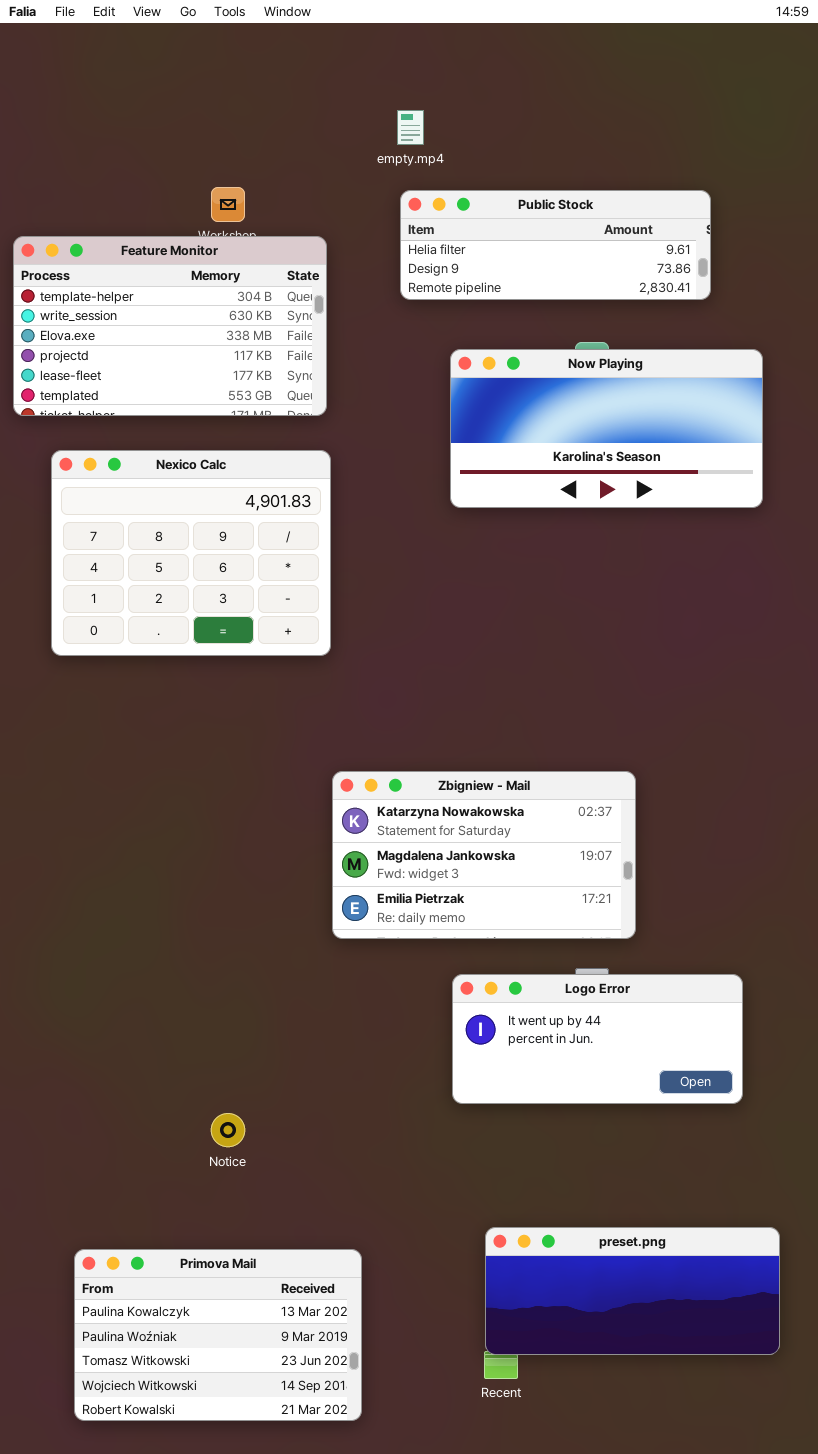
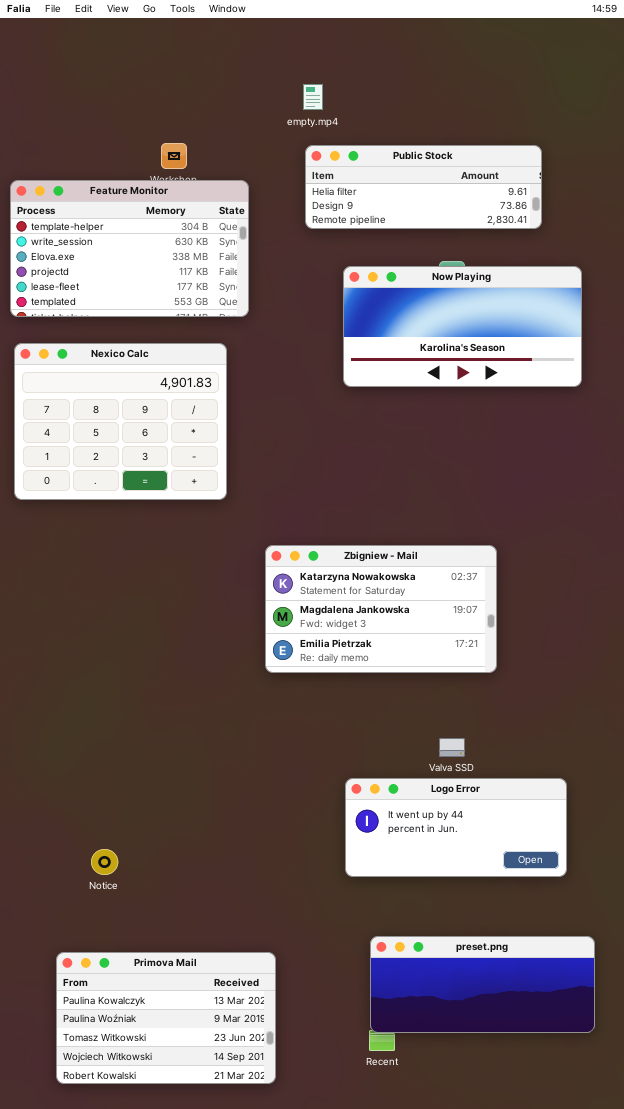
Nexico Calc: [51,450,331,656] -> [14,343,227,500], moved
Zbigniew - Mail: [332,771,636,939] -> [265,545,497,673], moved
Logo Error: [452,974,743,1104] -> [345,778,567,877], moved
Notice: [211,1113,245,1147] -> [91,849,118,875], moved

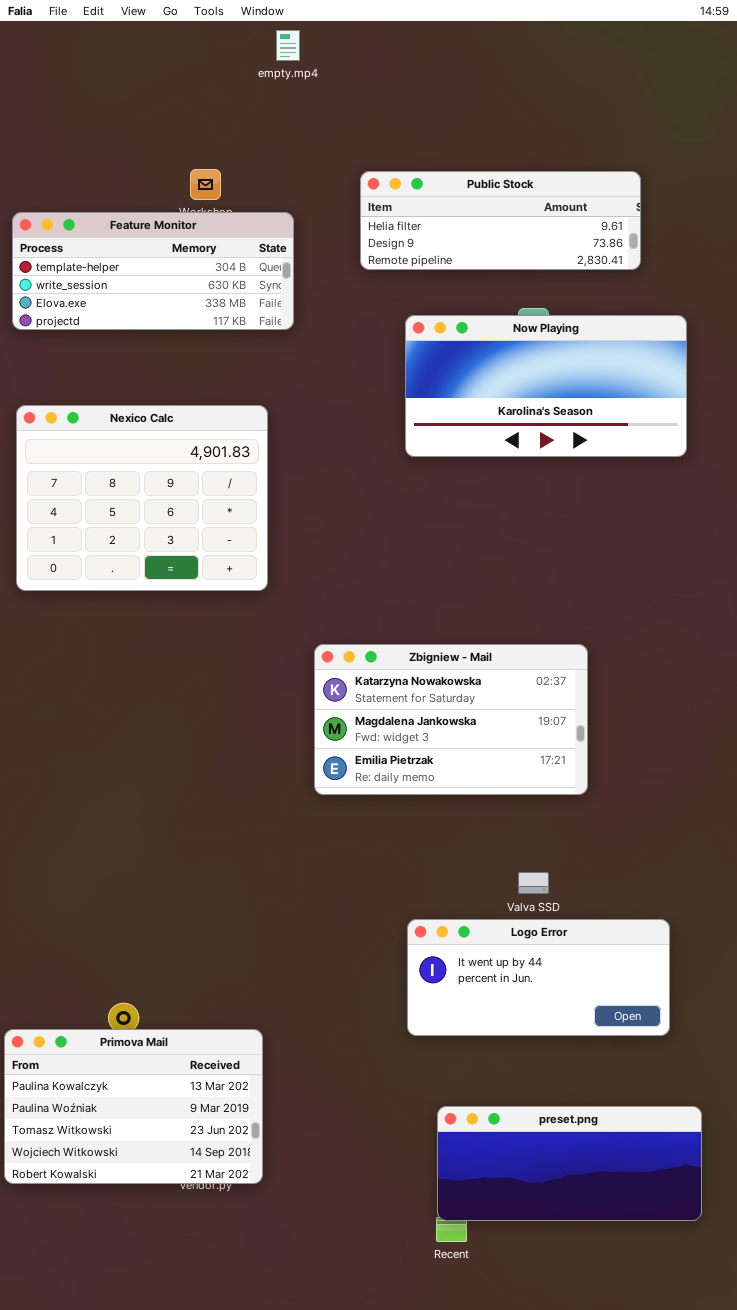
empty.mp4: [303,84,323,110] -> [276,30,300,61], moved
Feature Monitor: [10,180,249,317] -> [12,212,294,330], resized
Primova Mail: [56,952,276,1084] -> [4,1029,263,1184], moved

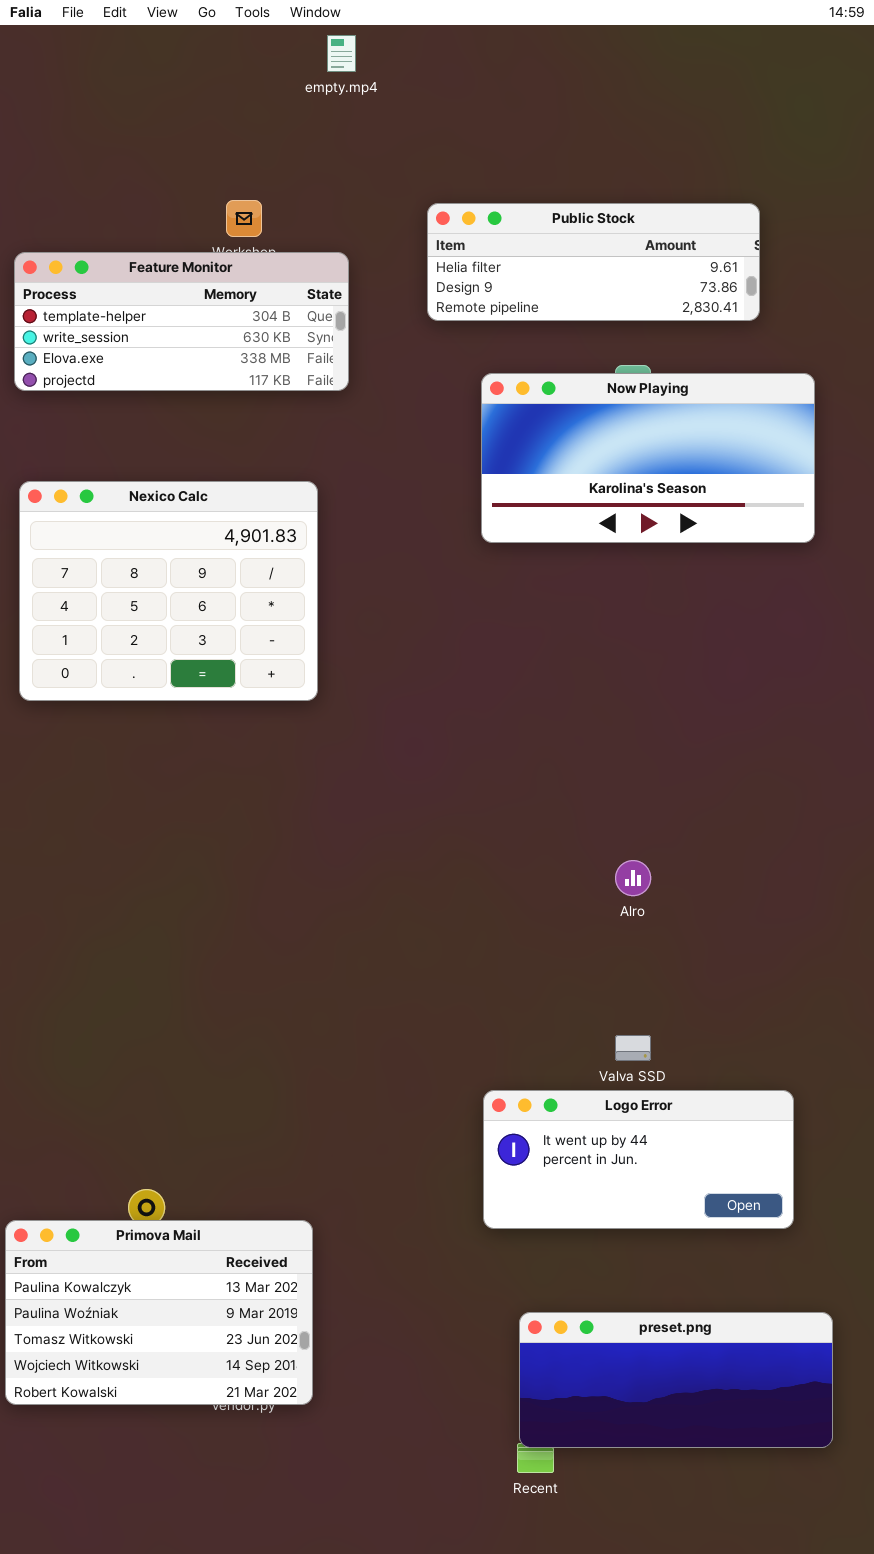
Zbigniew - Mail: [314,644,588,795] -> none, closed

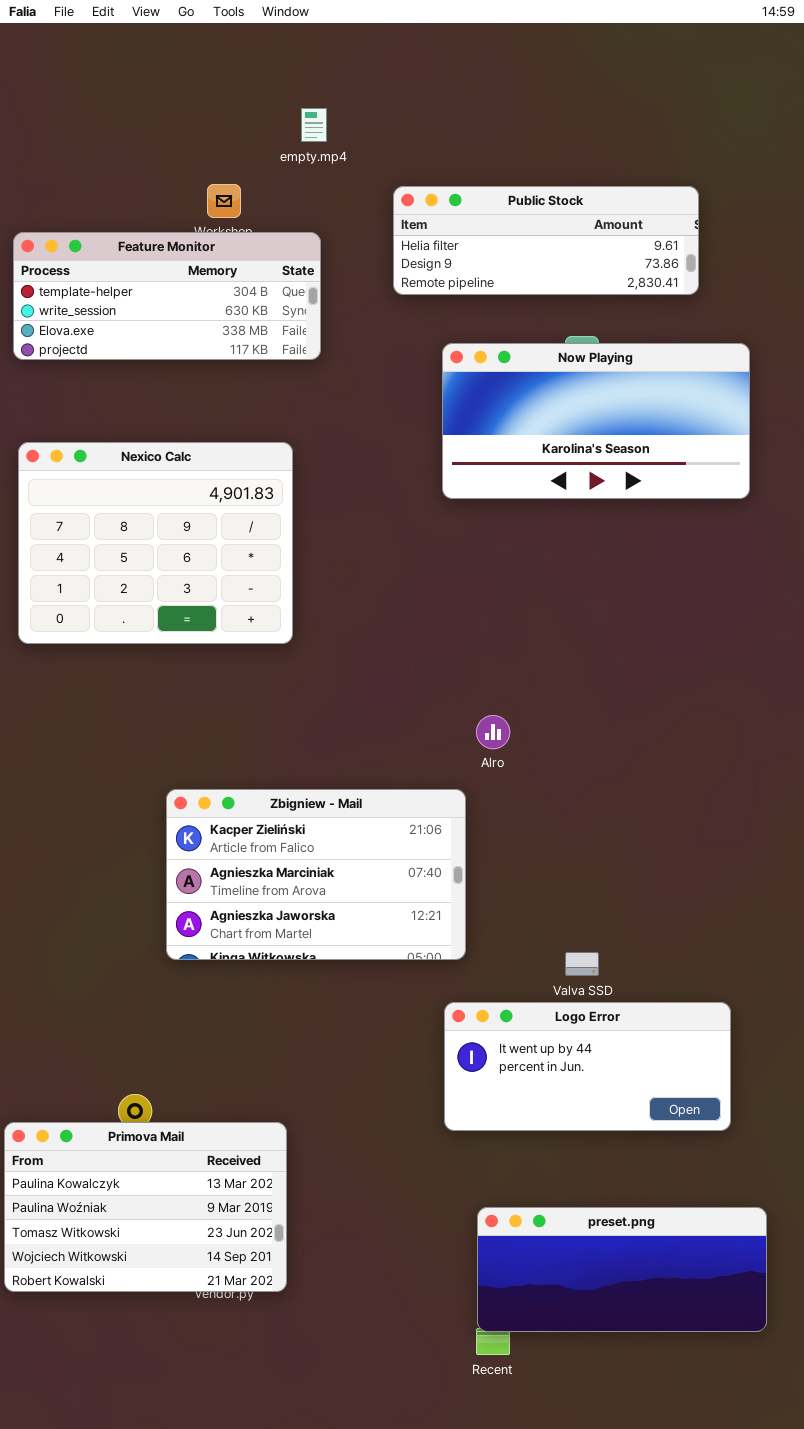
empty.mp4: [327,35,356,72] -> [301,108,327,142], moved
Zbigniew - Mail: none -> [166,789,466,960], opened
Alro: [615,860,651,896] -> [476,715,510,749], moved

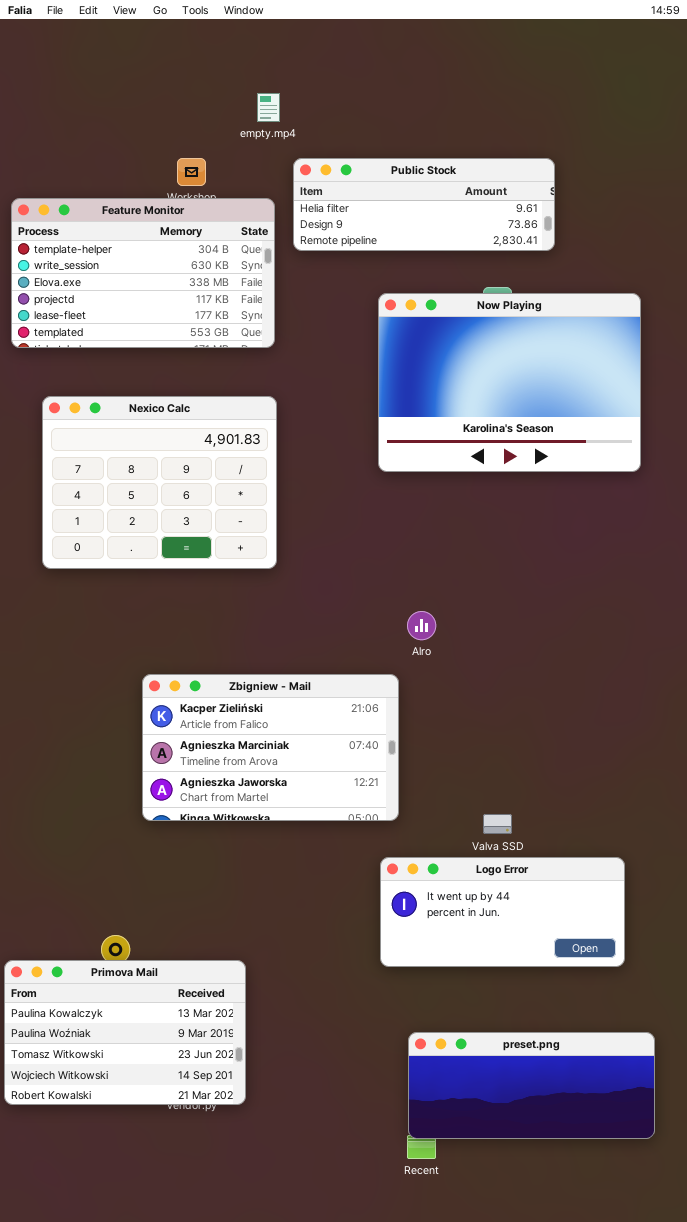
Public Stock: [393,186,699,295] -> [293,158,555,251], moved
Feature Monitor: [13,232,321,360] -> [11,198,275,348], resized
Now Playing: [442,343,750,499] -> [378,293,641,472], resized
Nexico Calc: [18,442,293,644] -> [42,396,277,569], moved

